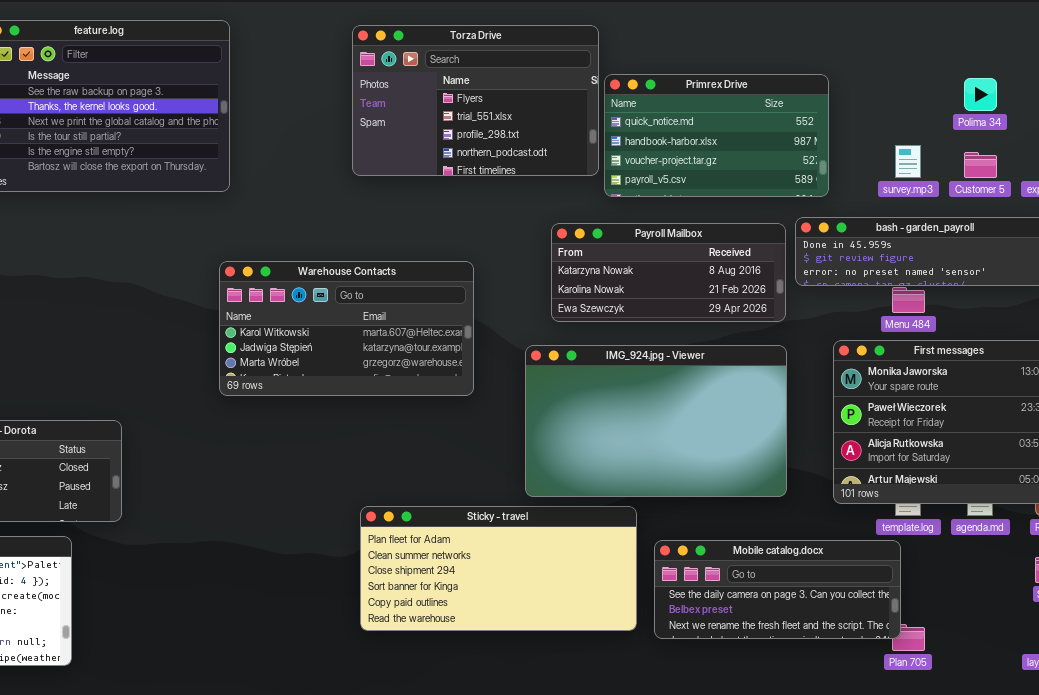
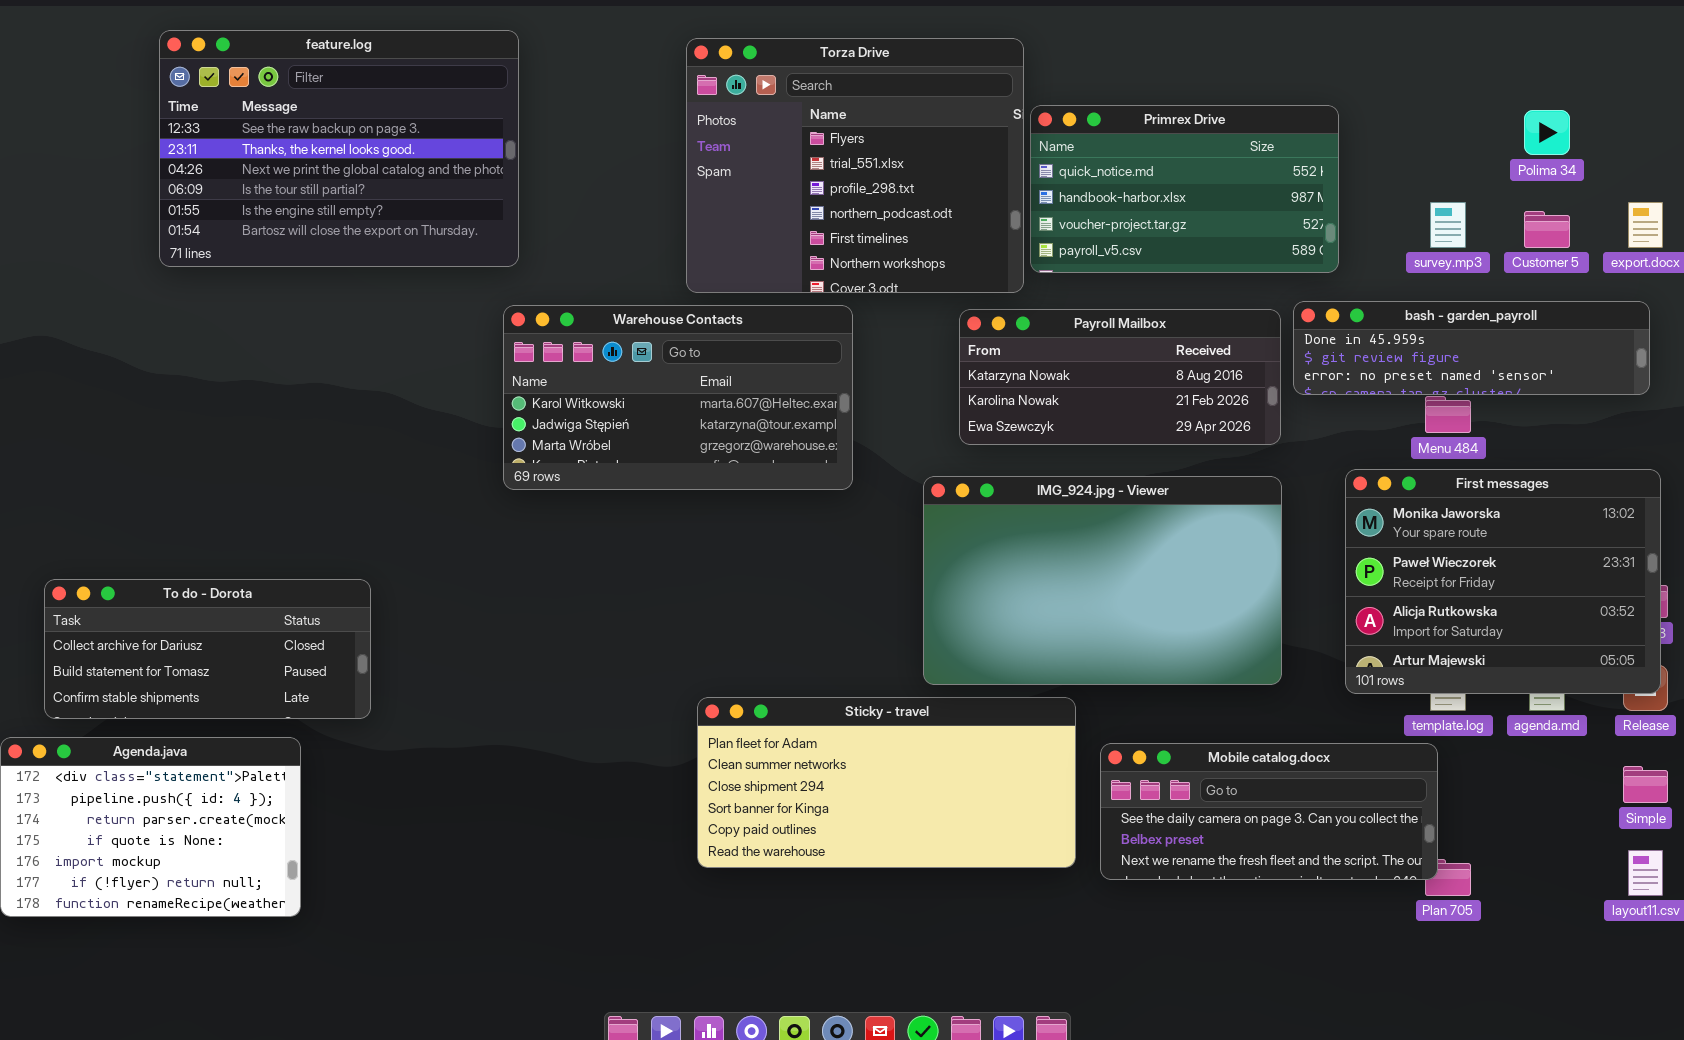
Torza Drive: [352,25,599,176] -> [686,38,1024,293], resized
Warehouse Contacts: [219,261,474,396] -> [503,305,853,490], moved

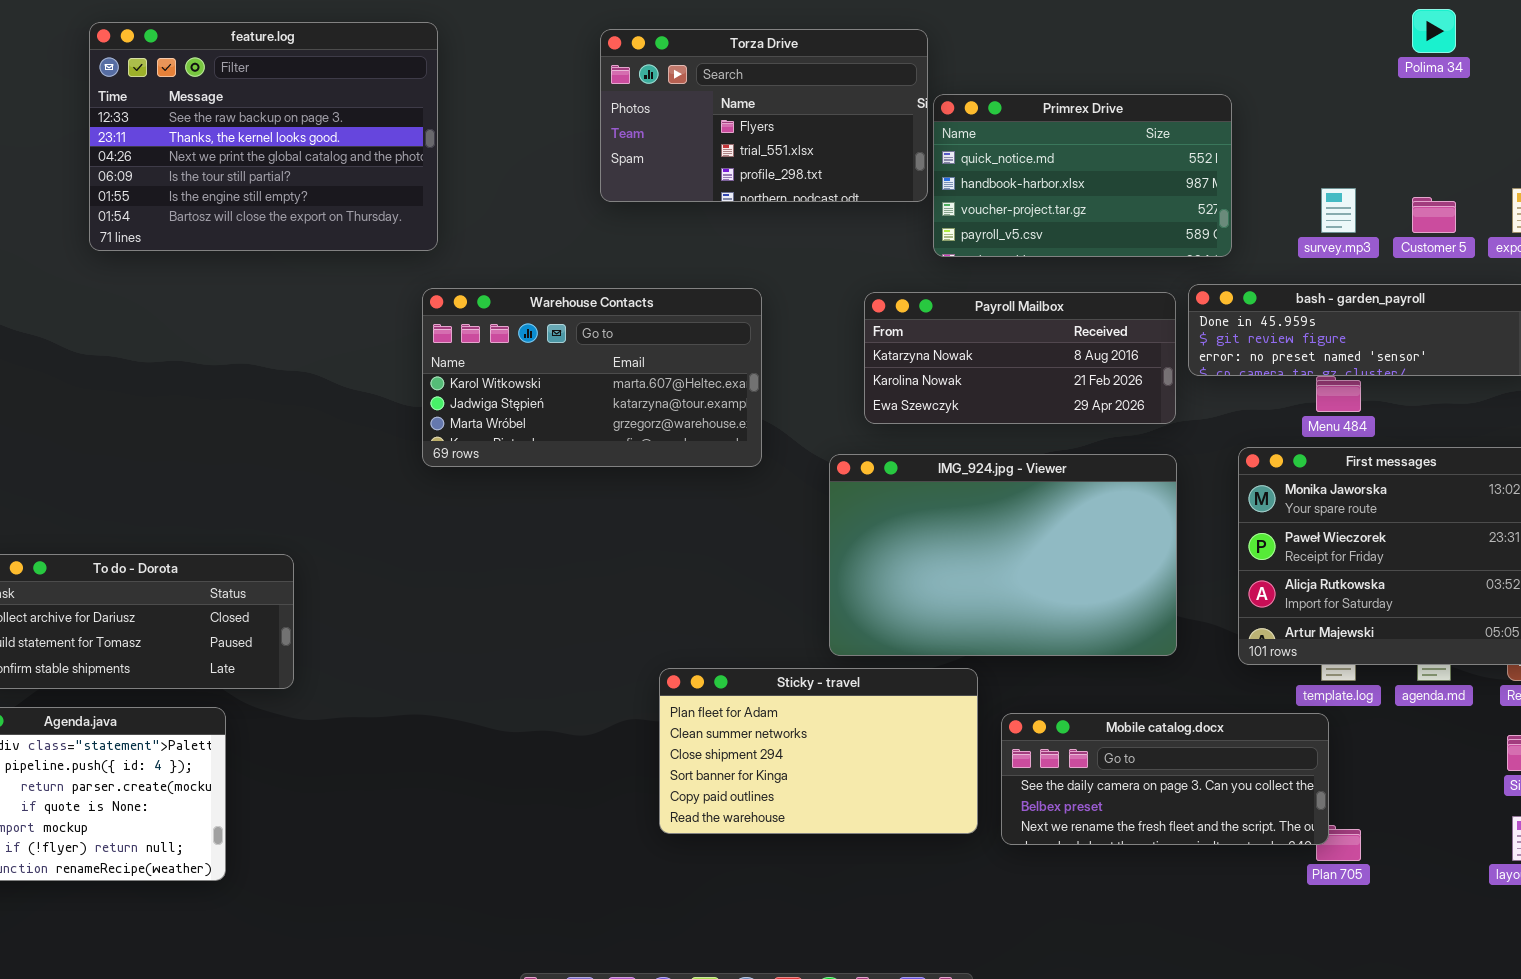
Torza Drive: [686,38,1024,293] -> [600,29,928,202], resized
Polima 34: [1524,110,1570,155] -> [1412,9,1456,53], moved
Sticky - travel: [697,697,1076,868] -> [659,668,978,834], resized

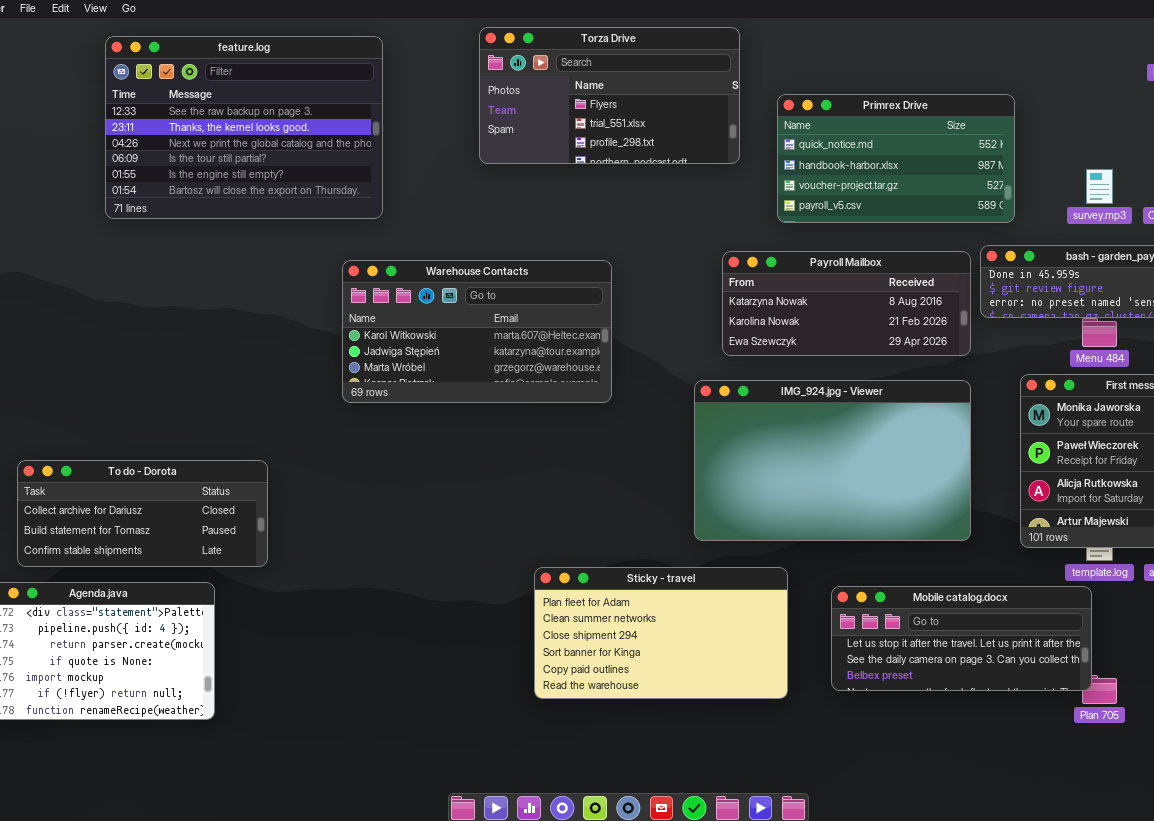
Torza Drive: [600,29,928,202] -> [479,27,740,164], moved
Warehouse Contacts: [422,288,762,467] -> [342,260,612,403], moved
Sticky - travel: [659,668,978,834] -> [534,567,788,699], moved
Mobile catalog.docx: [1001,713,1329,845] -> [831,586,1092,691], scrolled up 1 row

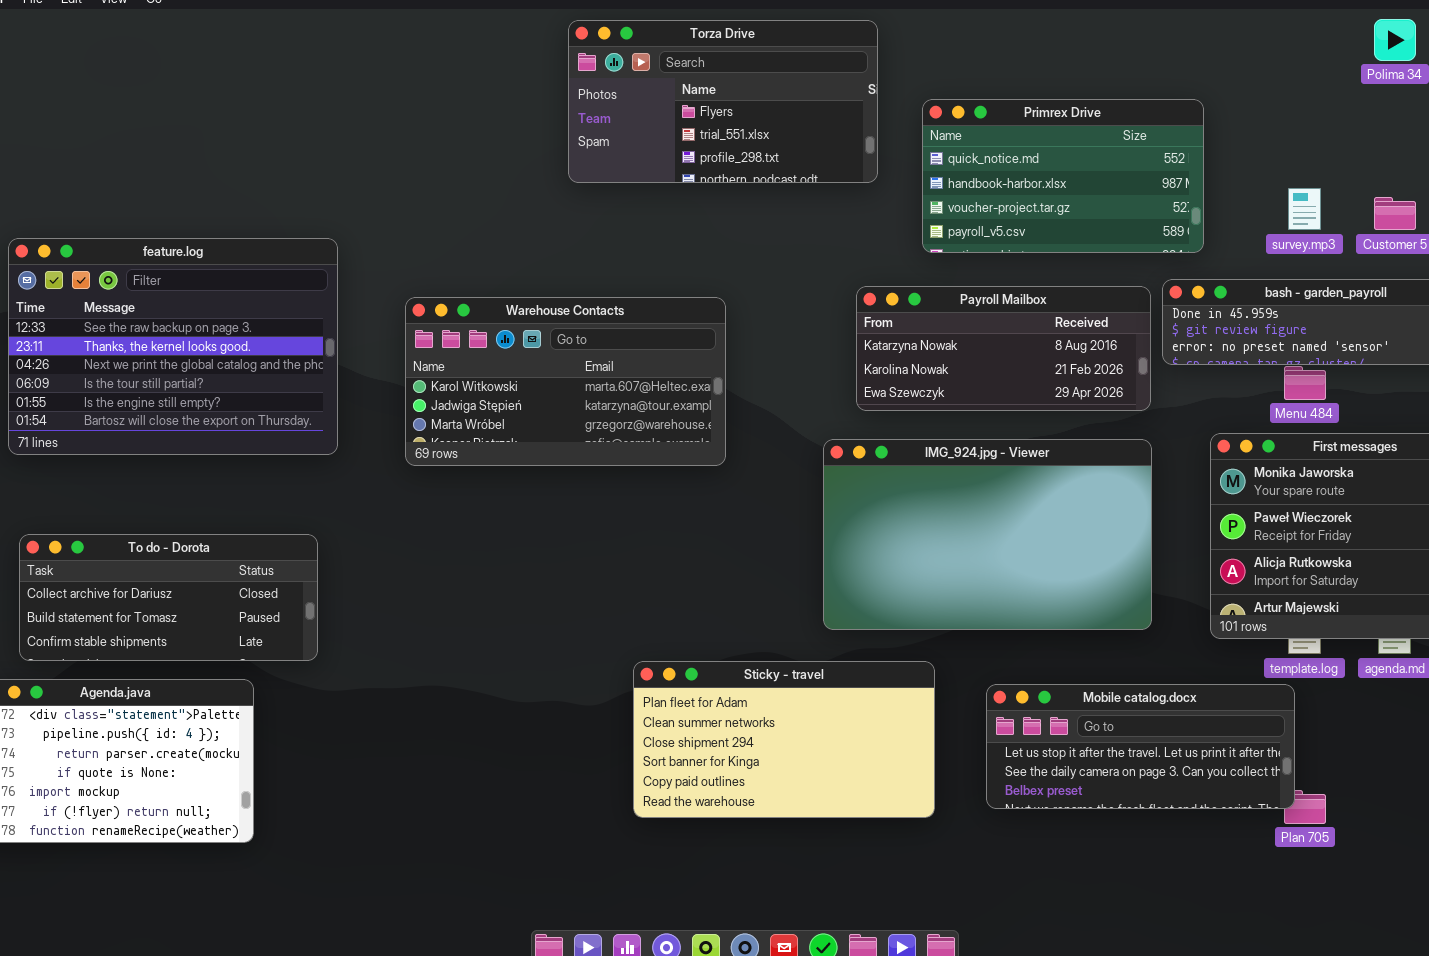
feature.log: [105,36,383,219] -> [8,238,338,455], moved

